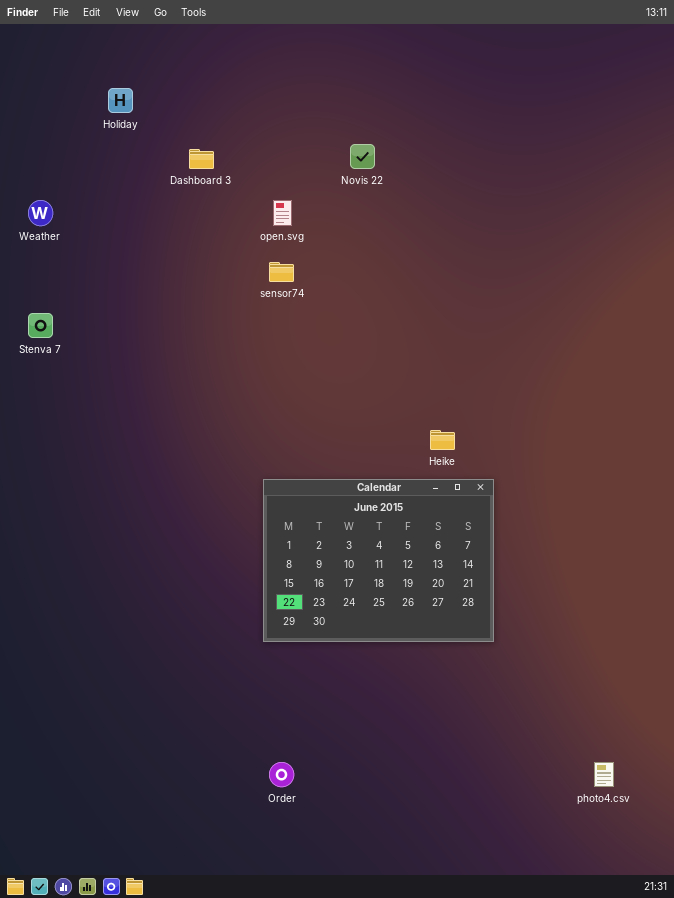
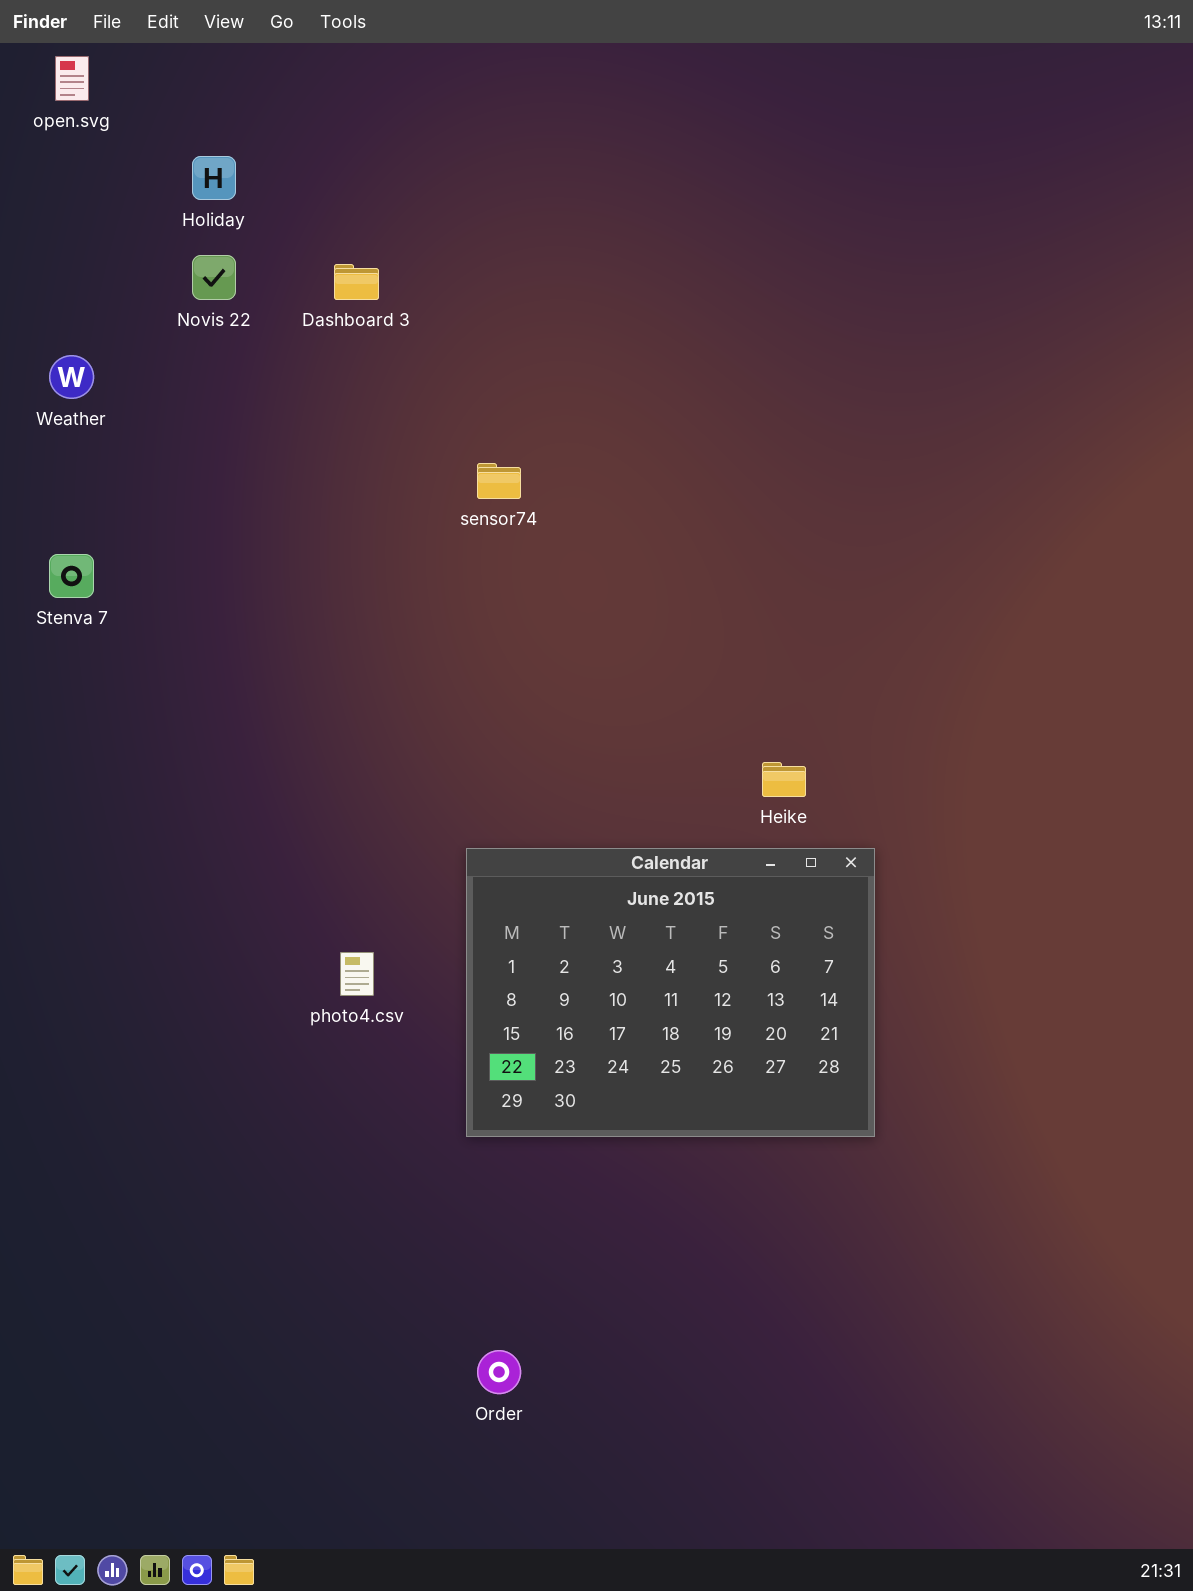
Novis 22: [350,144,375,169] -> [192,255,236,300], moved
open.svg: [273,200,292,226] -> [55,56,89,101], moved
photo4.csv: [594,762,614,787] -> [340,952,374,996], moved

